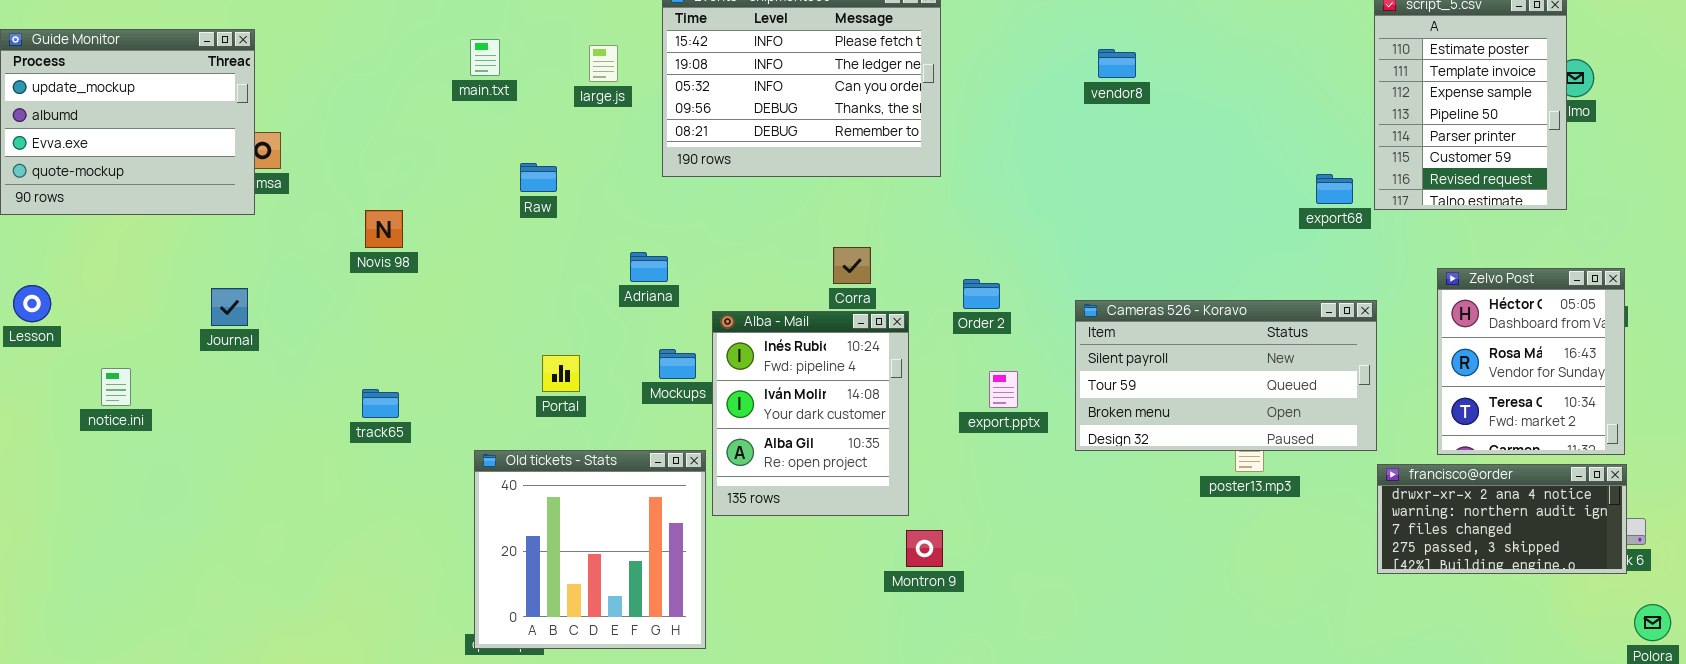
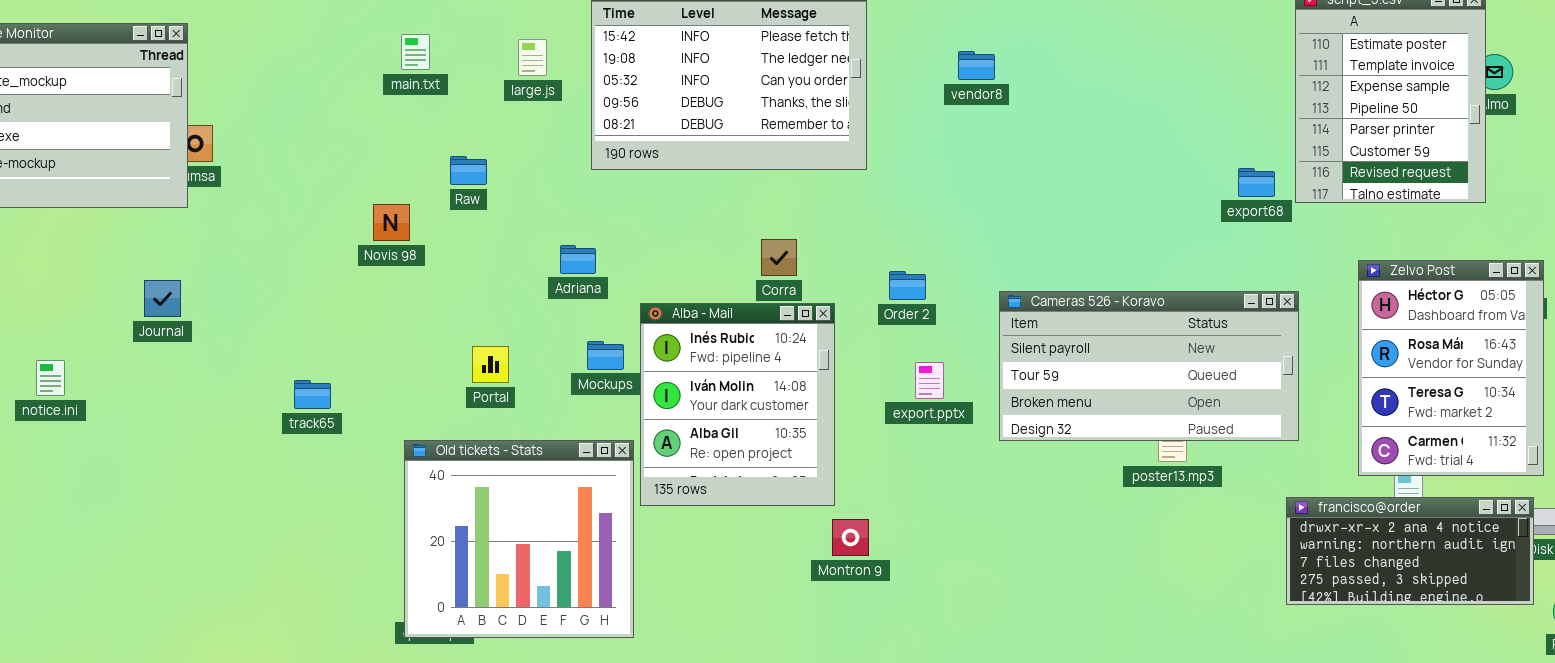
vendor8: [1098,49,1136,78] -> [958,51,995,80], moved
Novis 98: [365,210,403,248] -> [373,204,410,241], moved
Zelvo Post: [1437,268,1625,455] -> [1358,260,1544,476], resized
francisco@order: [1377,464,1627,574] -> [1286,497,1534,605], moved

